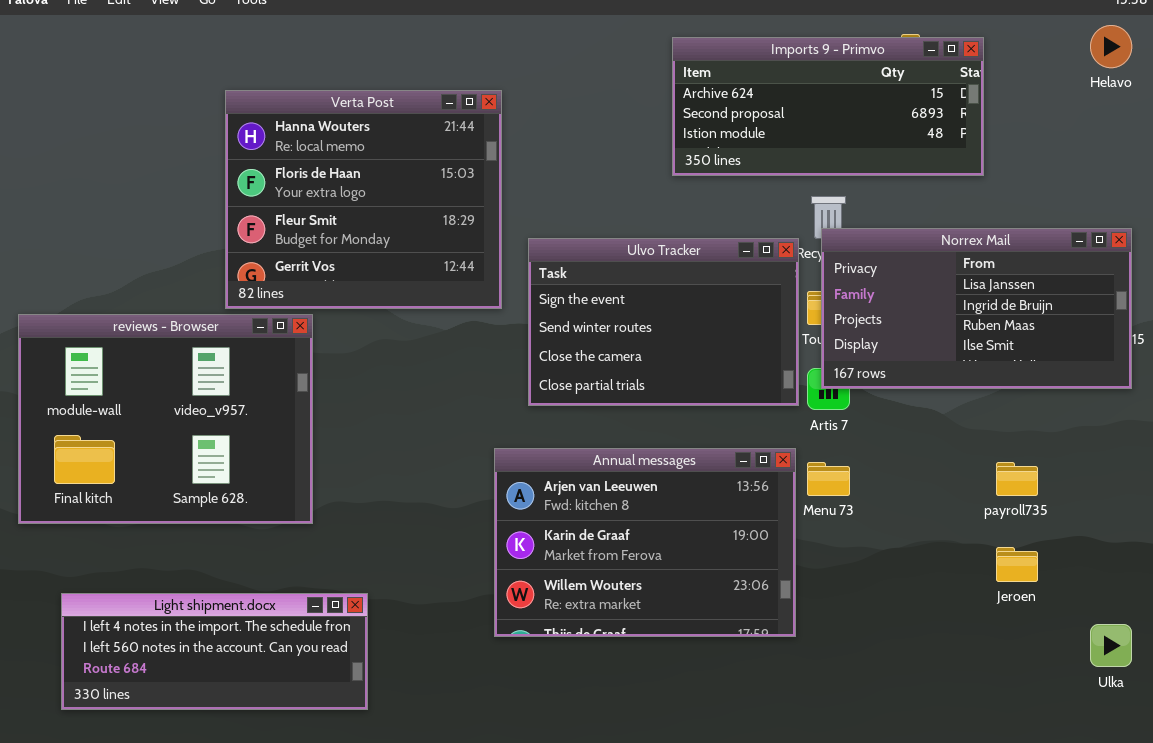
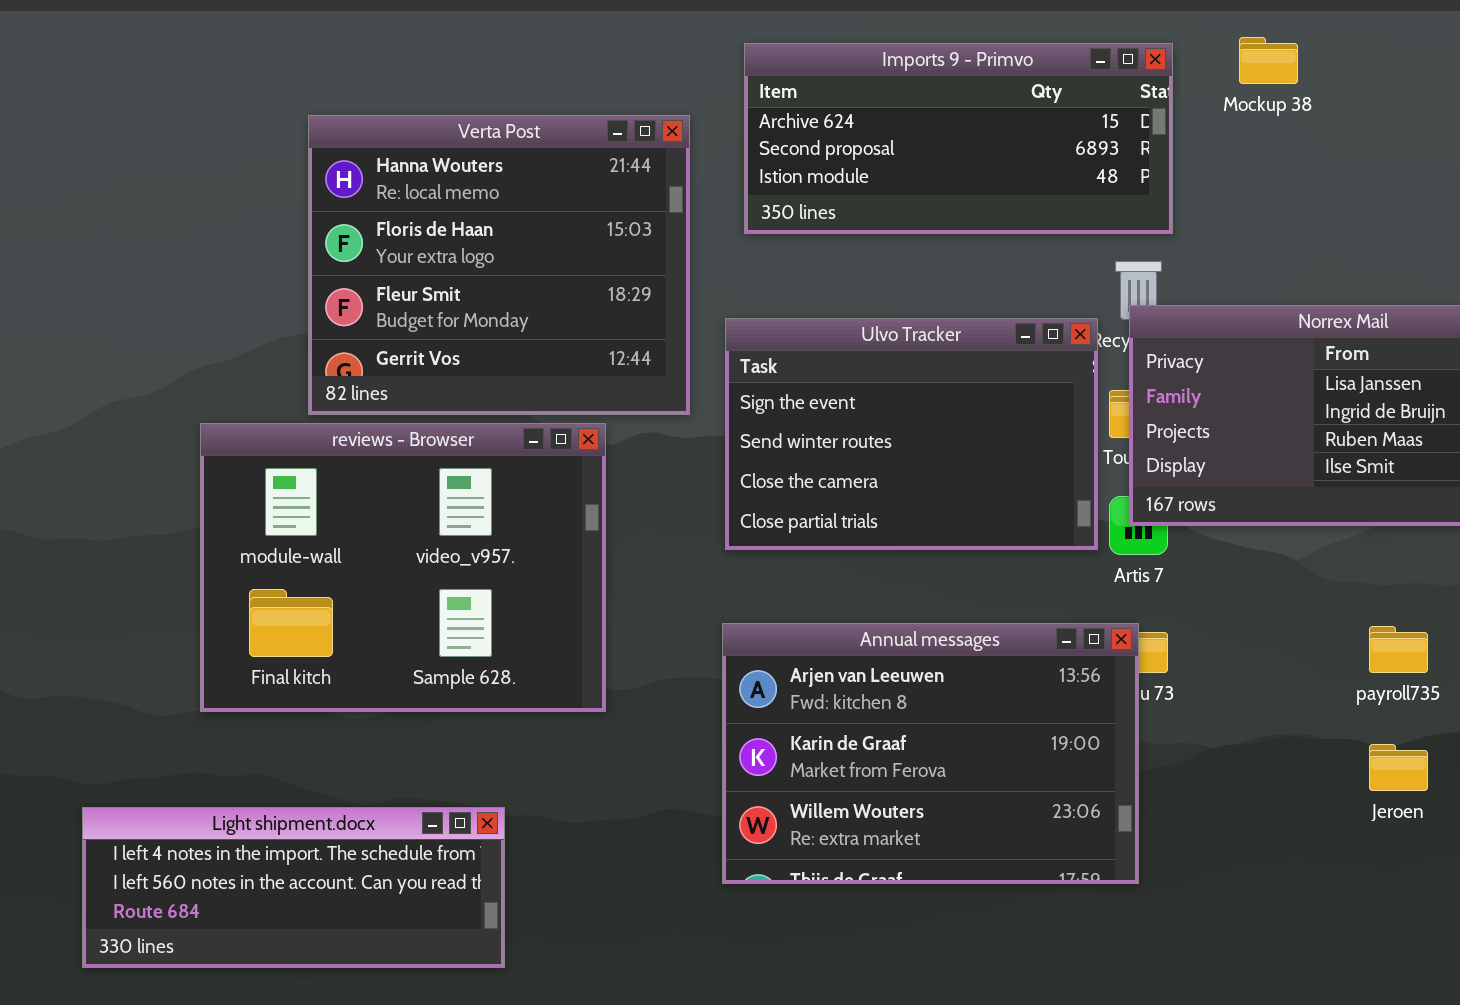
Imports 9 - Primvo: [672,37,984,176] -> [744,43,1173,234], moved
reviews - Browser: [18,314,313,524] -> [200,423,606,712], moved
Annual messages: [494,448,796,637] -> [722,623,1139,884], moved

